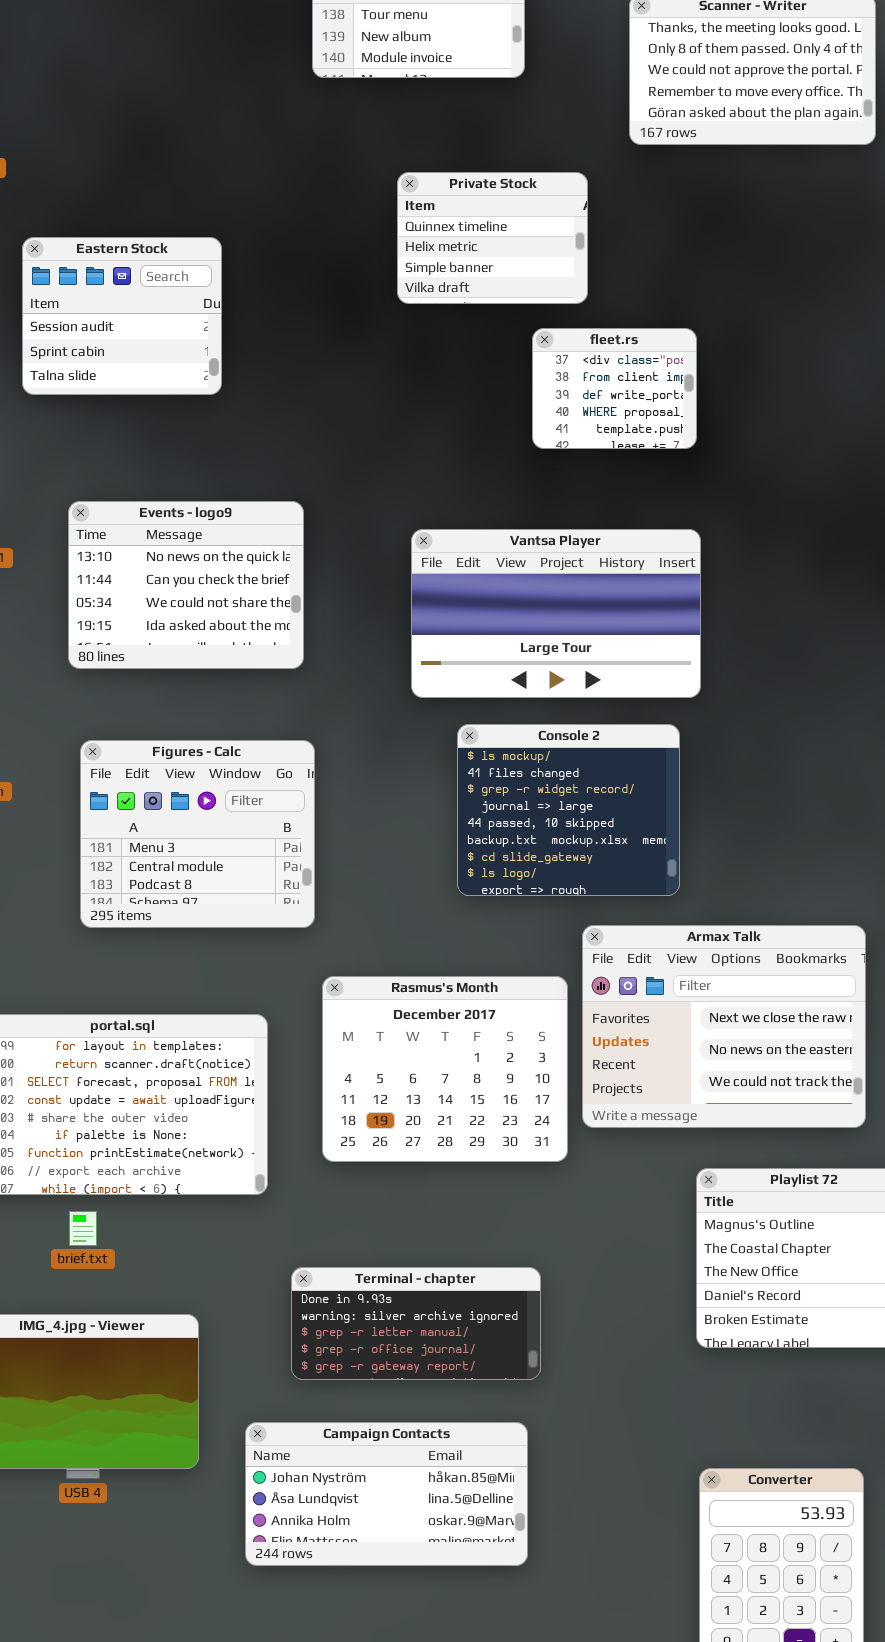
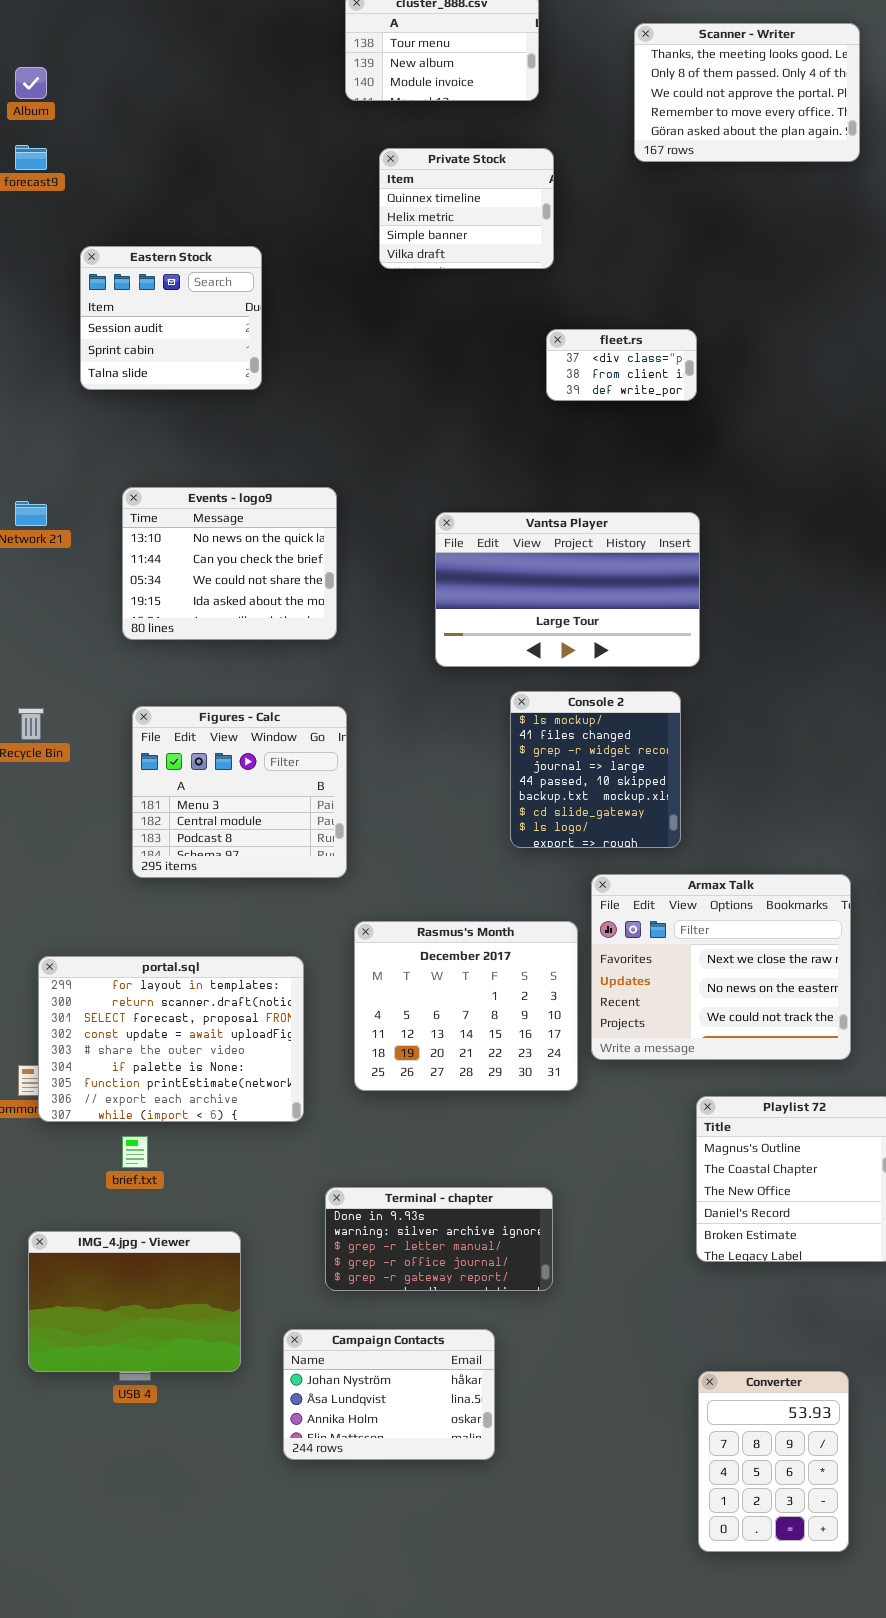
Private Stock: [397,172,588,304] -> [379,148,554,269], moved
fleet.rs: [532,328,697,449] -> [546,329,697,401], resized
Console 2: [457,724,680,896] -> [510,691,681,848], resized
Campaign Contacts: [245,1422,528,1566] -> [283,1329,495,1460], resized

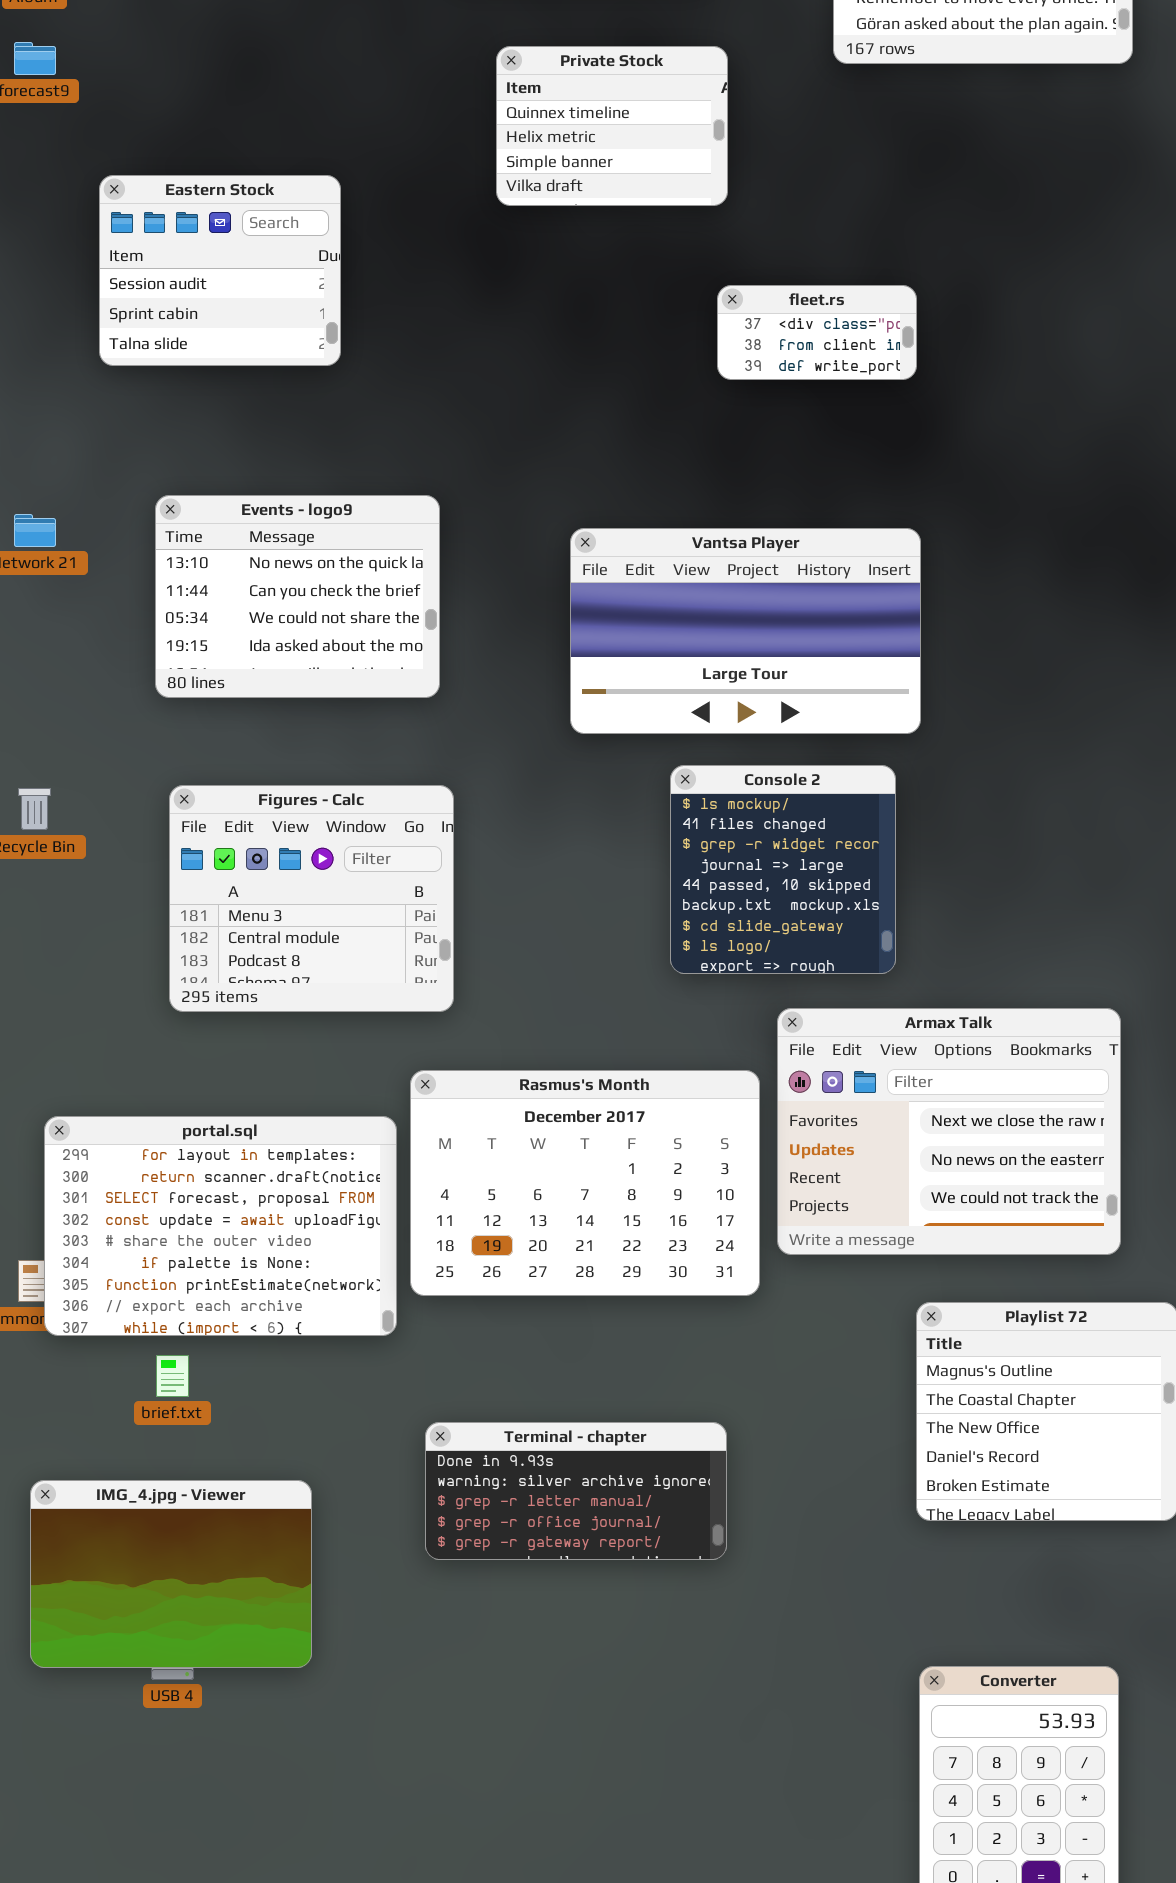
Rasmus's Month: [354,921,578,1091] -> [410,1070,760,1296], resized
Campaign Contacts: [283,1329,495,1460] -> none, closed

